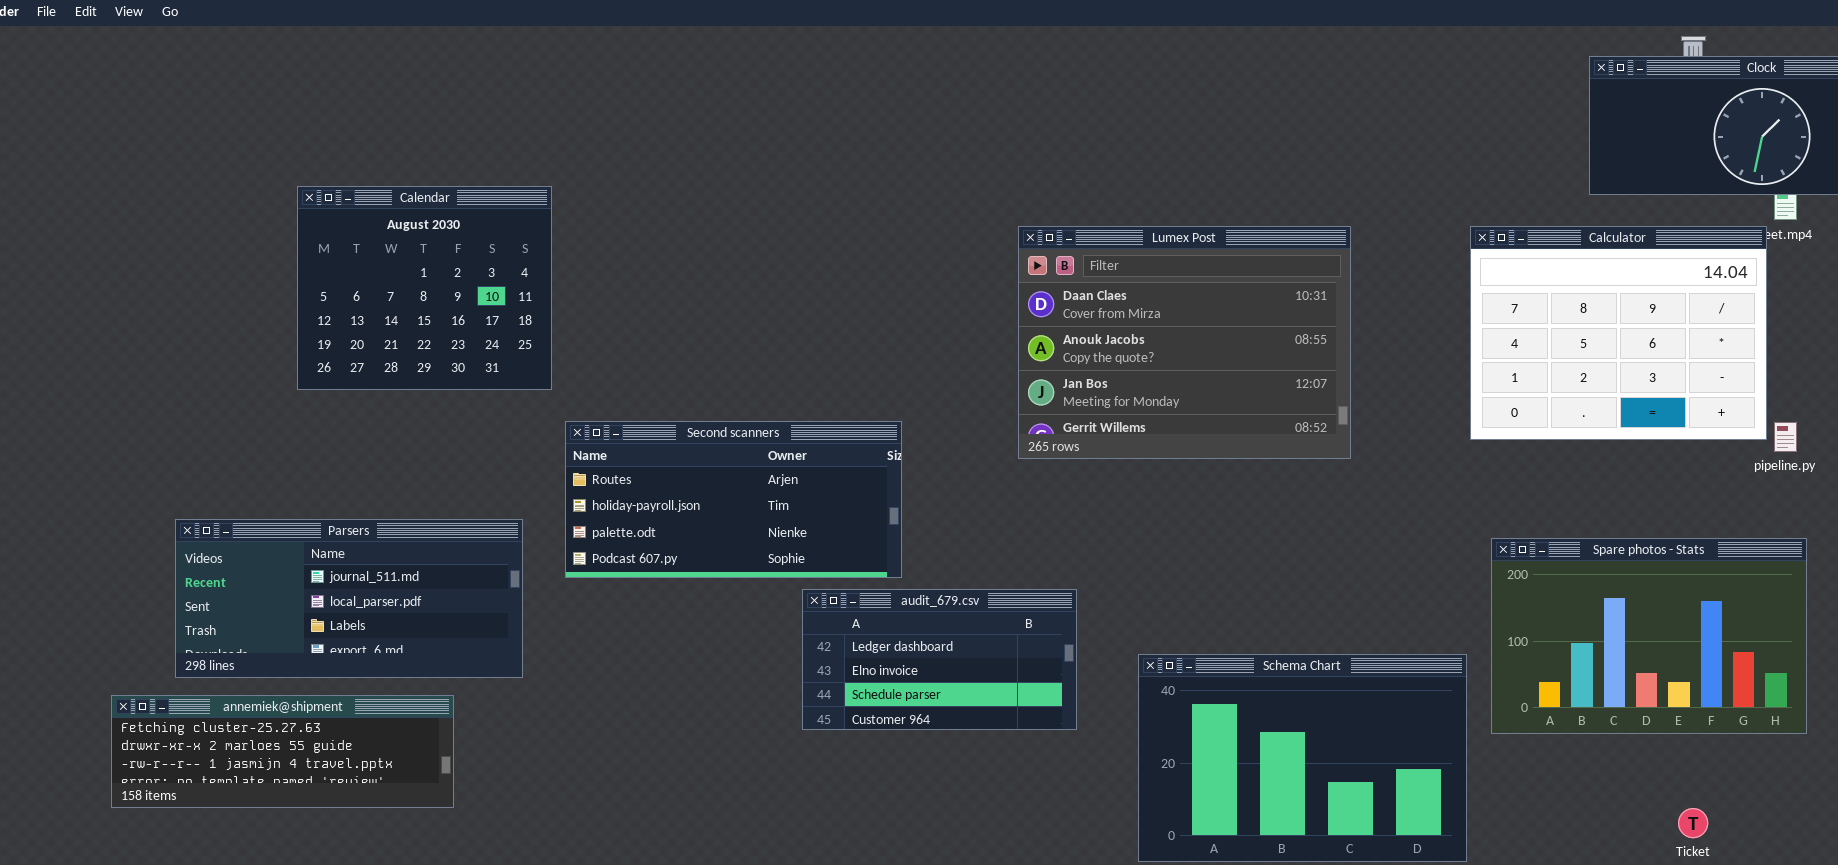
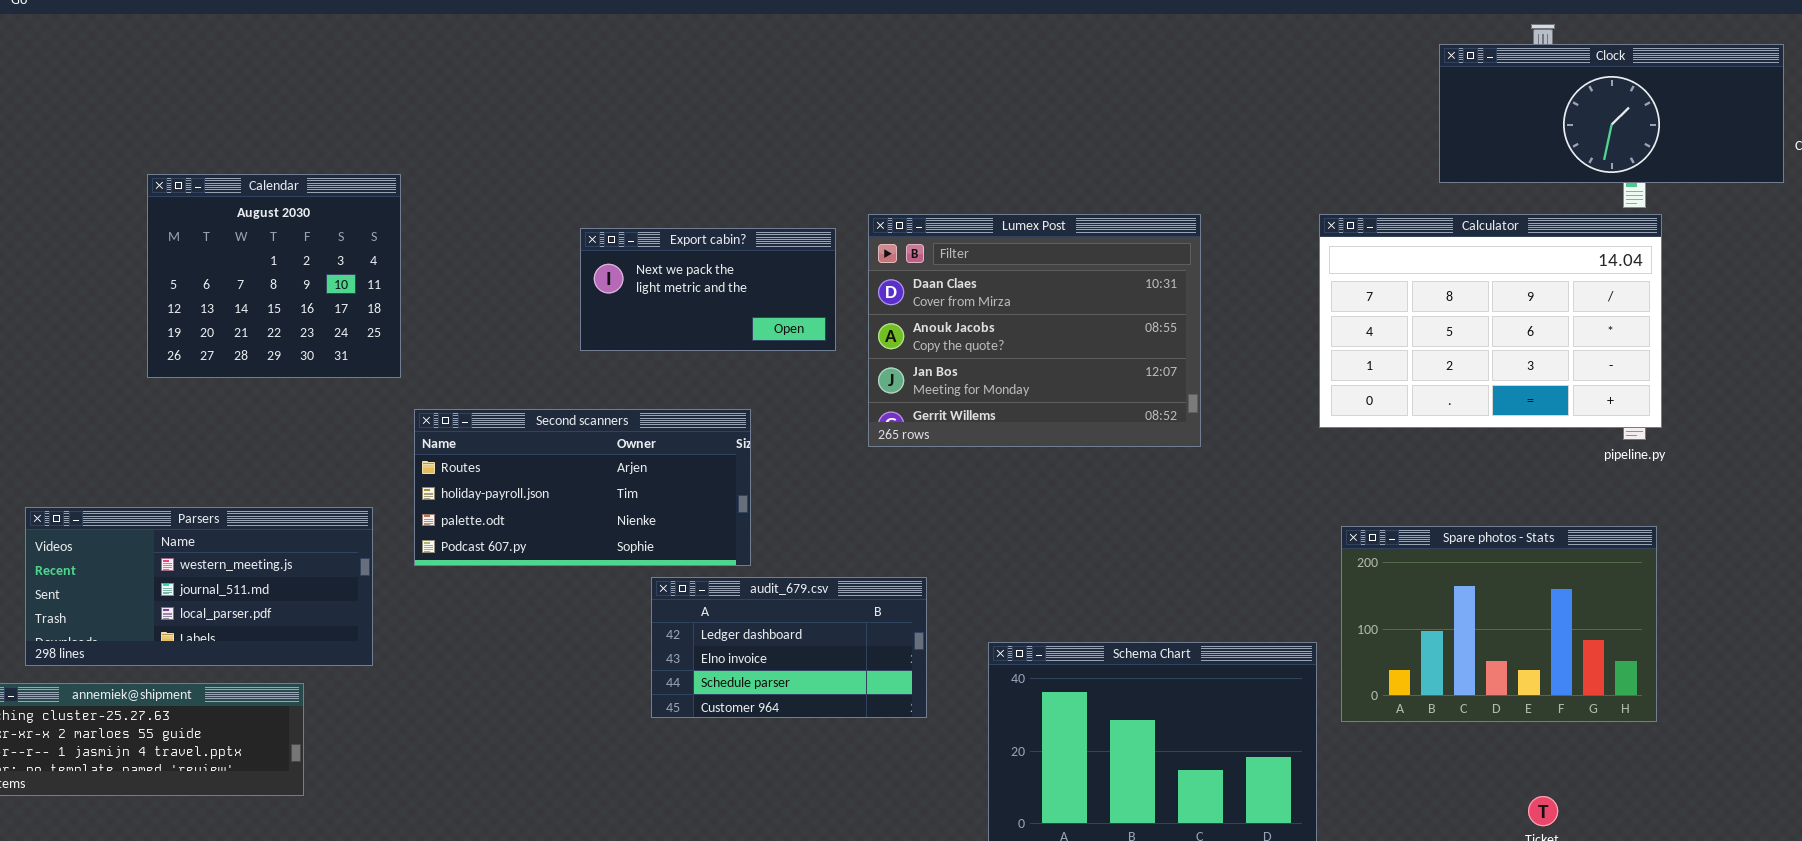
Calculator: [1470,226,1767,440] -> [1319,214,1662,428], resized
Export cabin?: none -> [580,228,836,351], opened
Parsers: [175,519,523,678] -> [25,507,373,666], scrolled up 1 row

